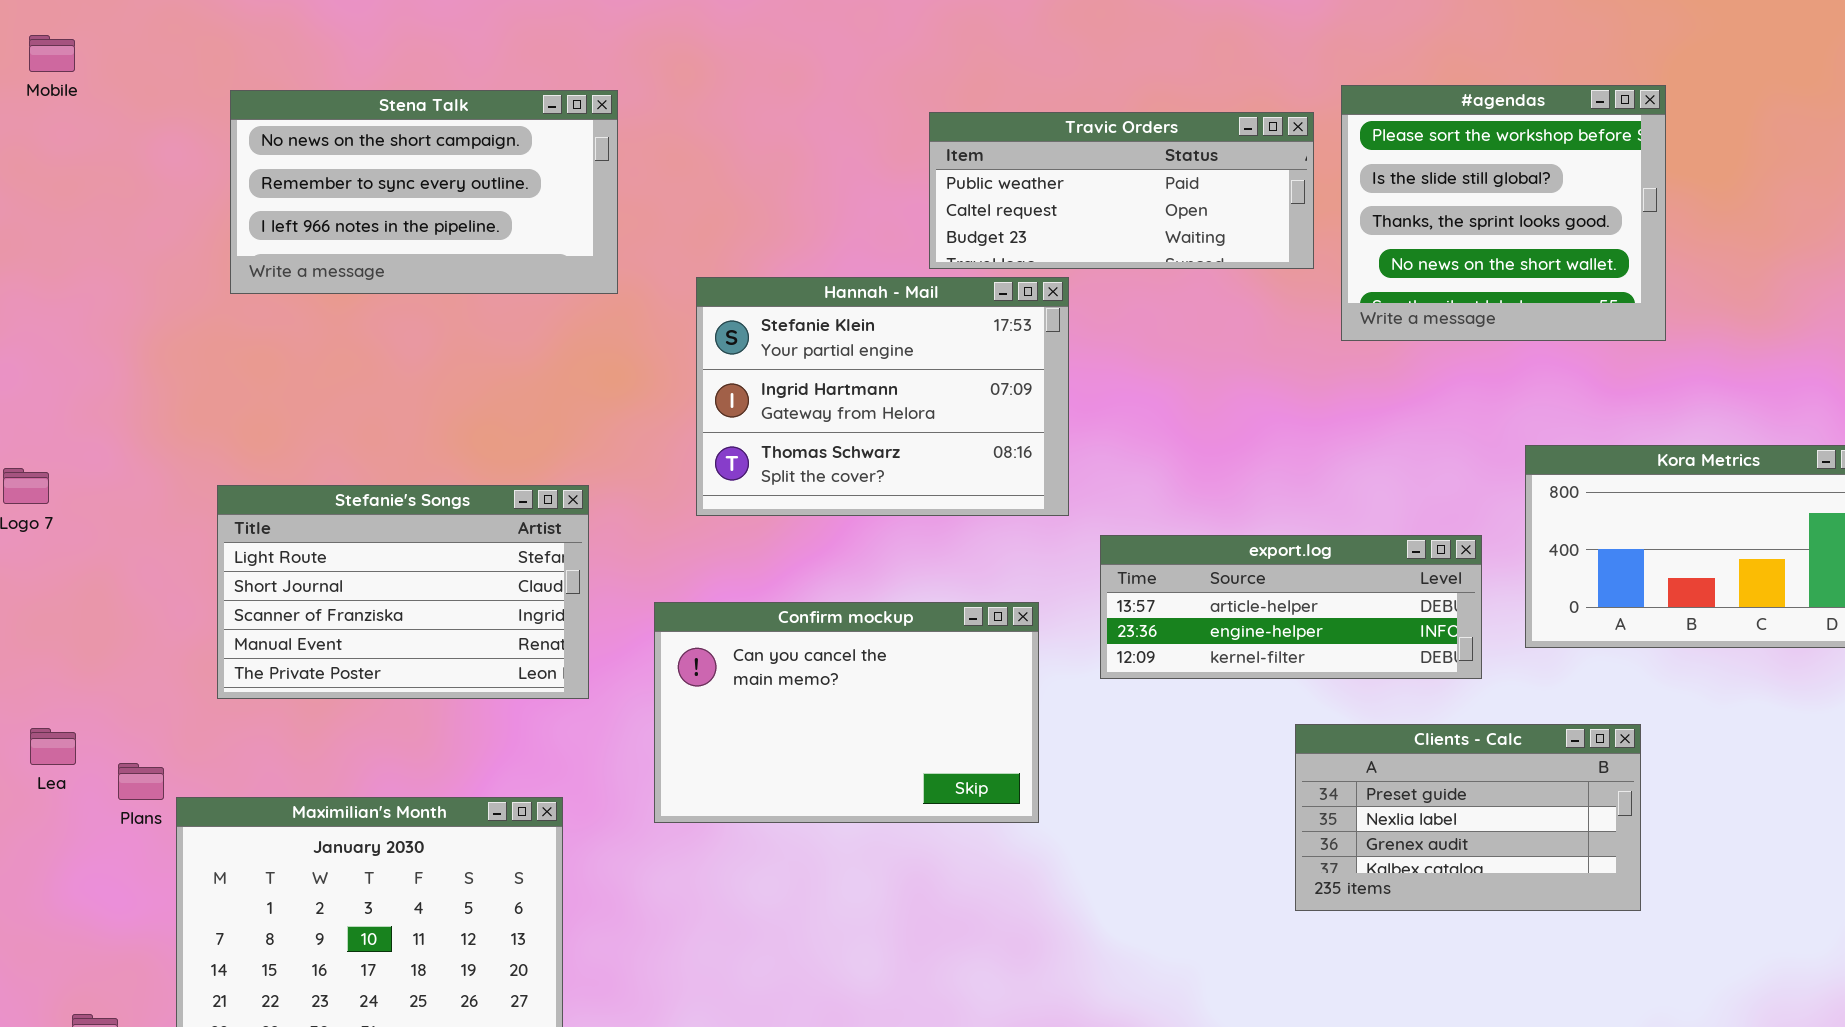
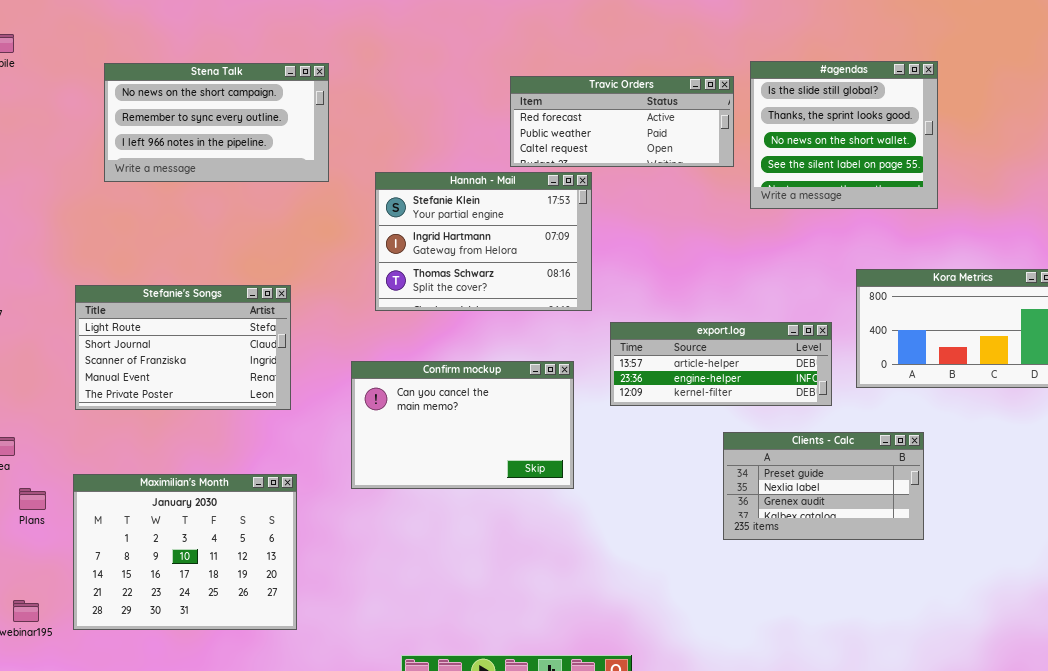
#agendas: [1341,85,1666,341] -> [750,61,938,209], scrolled down 1 row
Travic Orders: [929,112,1314,269] -> [510,76,734,167], scrolled up 1 row
Stefanie's Songs: [217,485,589,699] -> [75,285,291,410], moved
Plans: [118,763,164,800] -> [19,488,46,510], moved

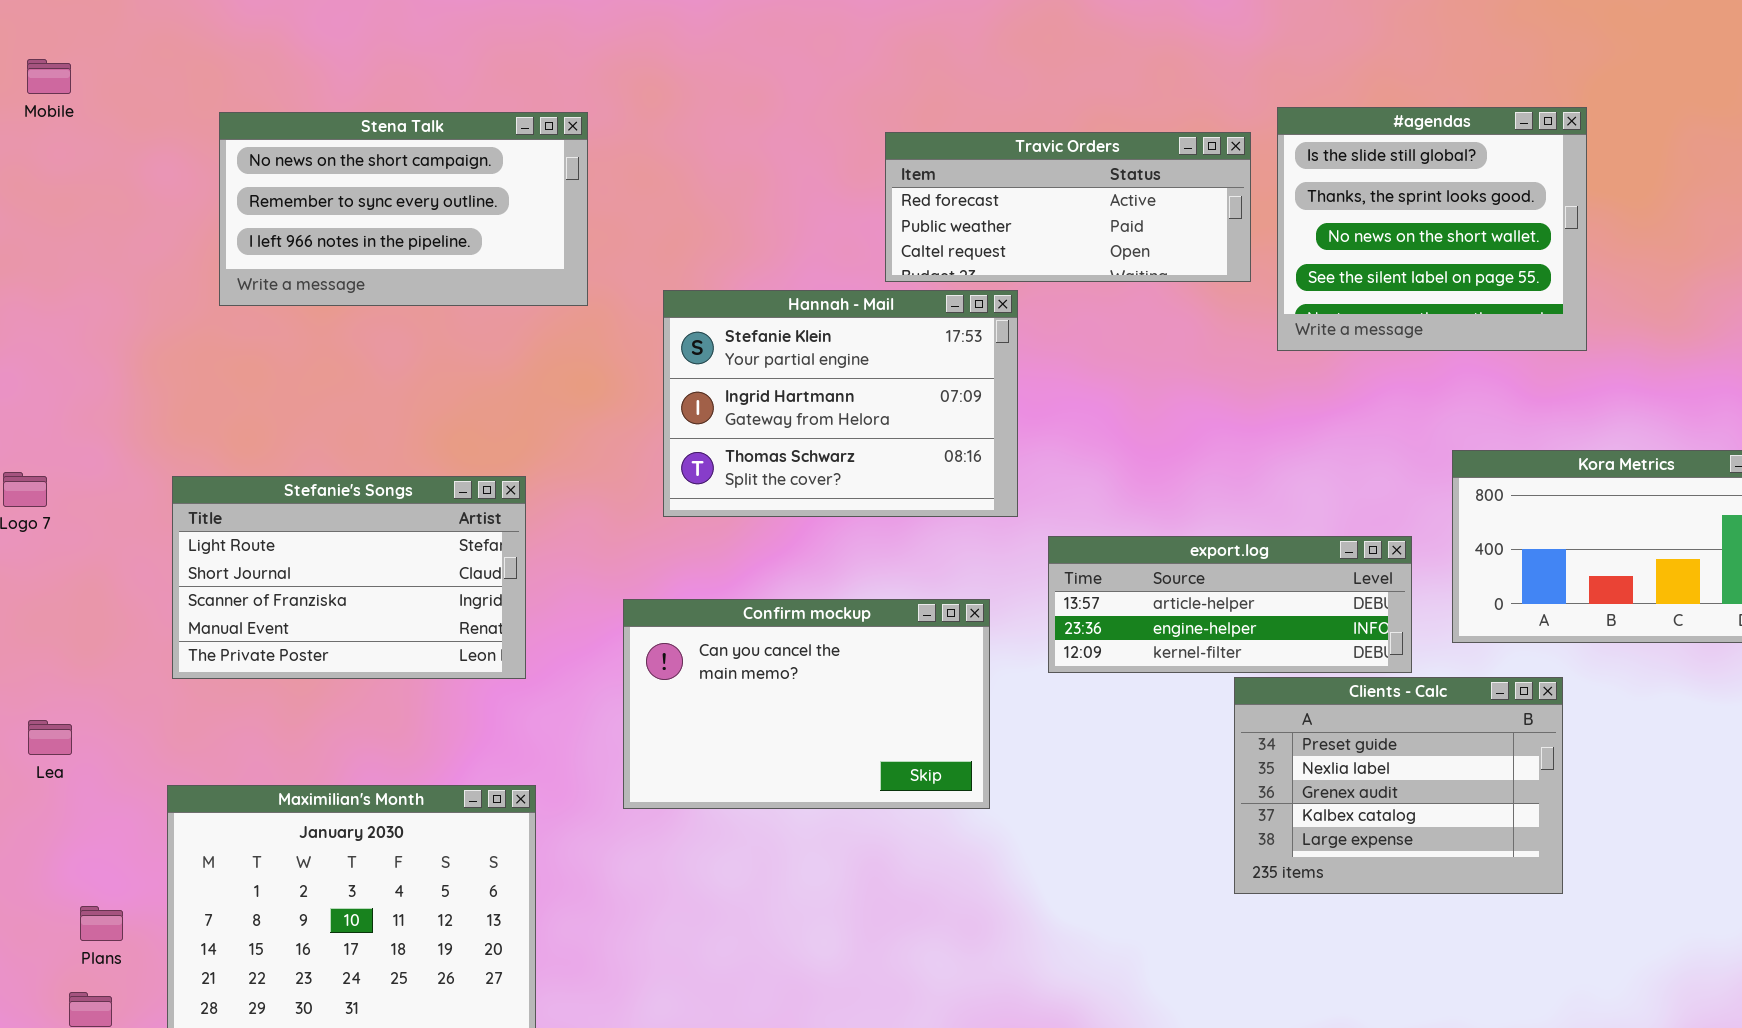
Clients - Calc: [723,432,924,540] -> [1234,677,1563,894], resized
Plans: [19,488,46,510] -> [80,906,123,941], moved

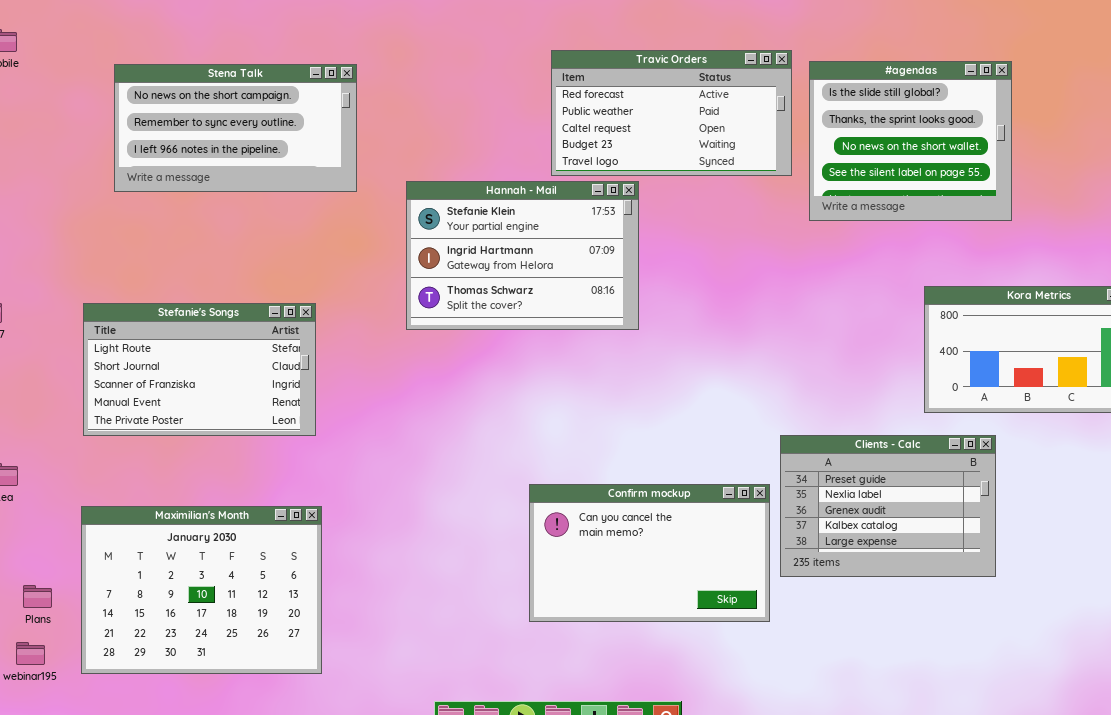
Travic Orders: [885,132,1251,282] -> [551,50,792,176], resized
export.log: [1048,536,1412,673] -> none, closed
Confirm mockup: [623,599,990,809] -> [529,484,770,622], moved

